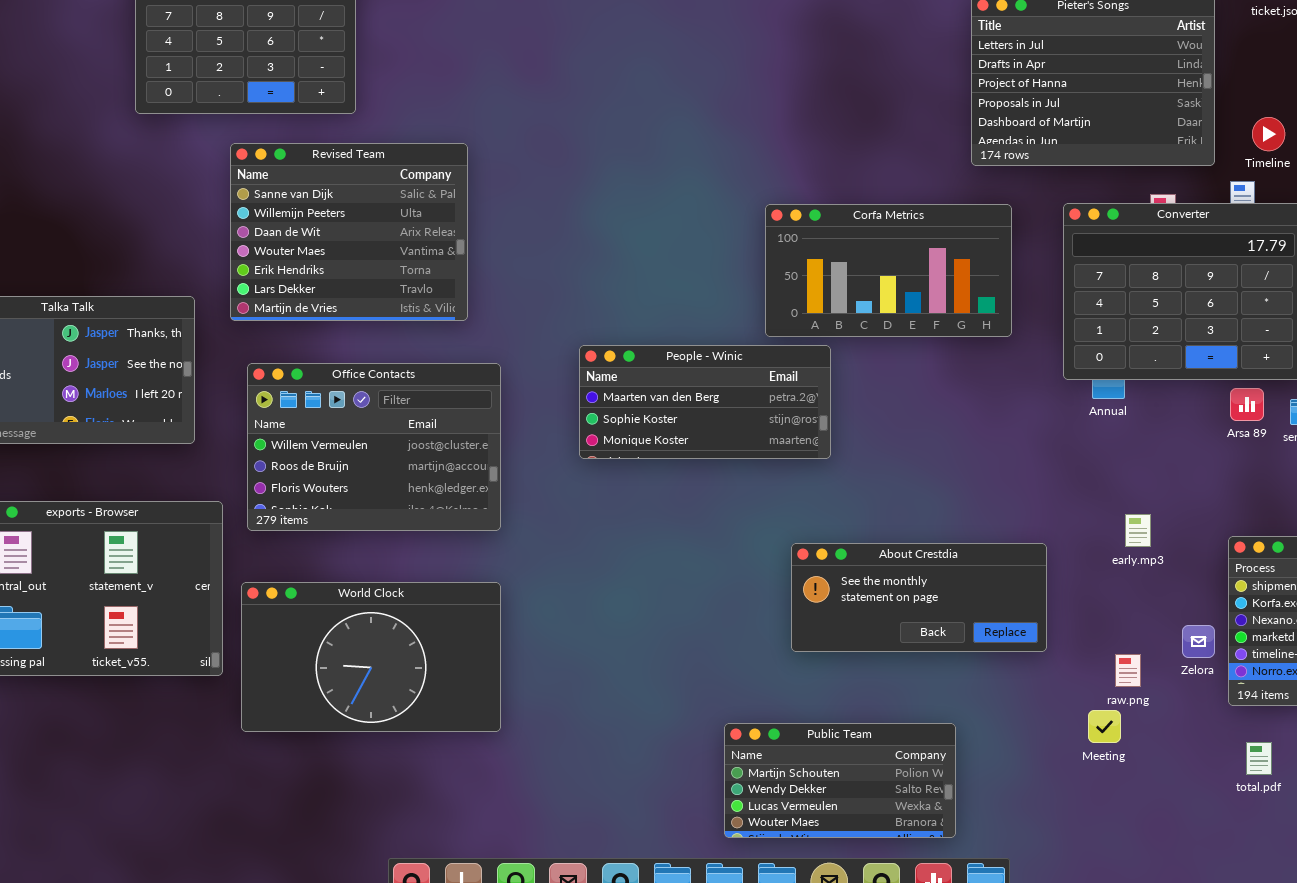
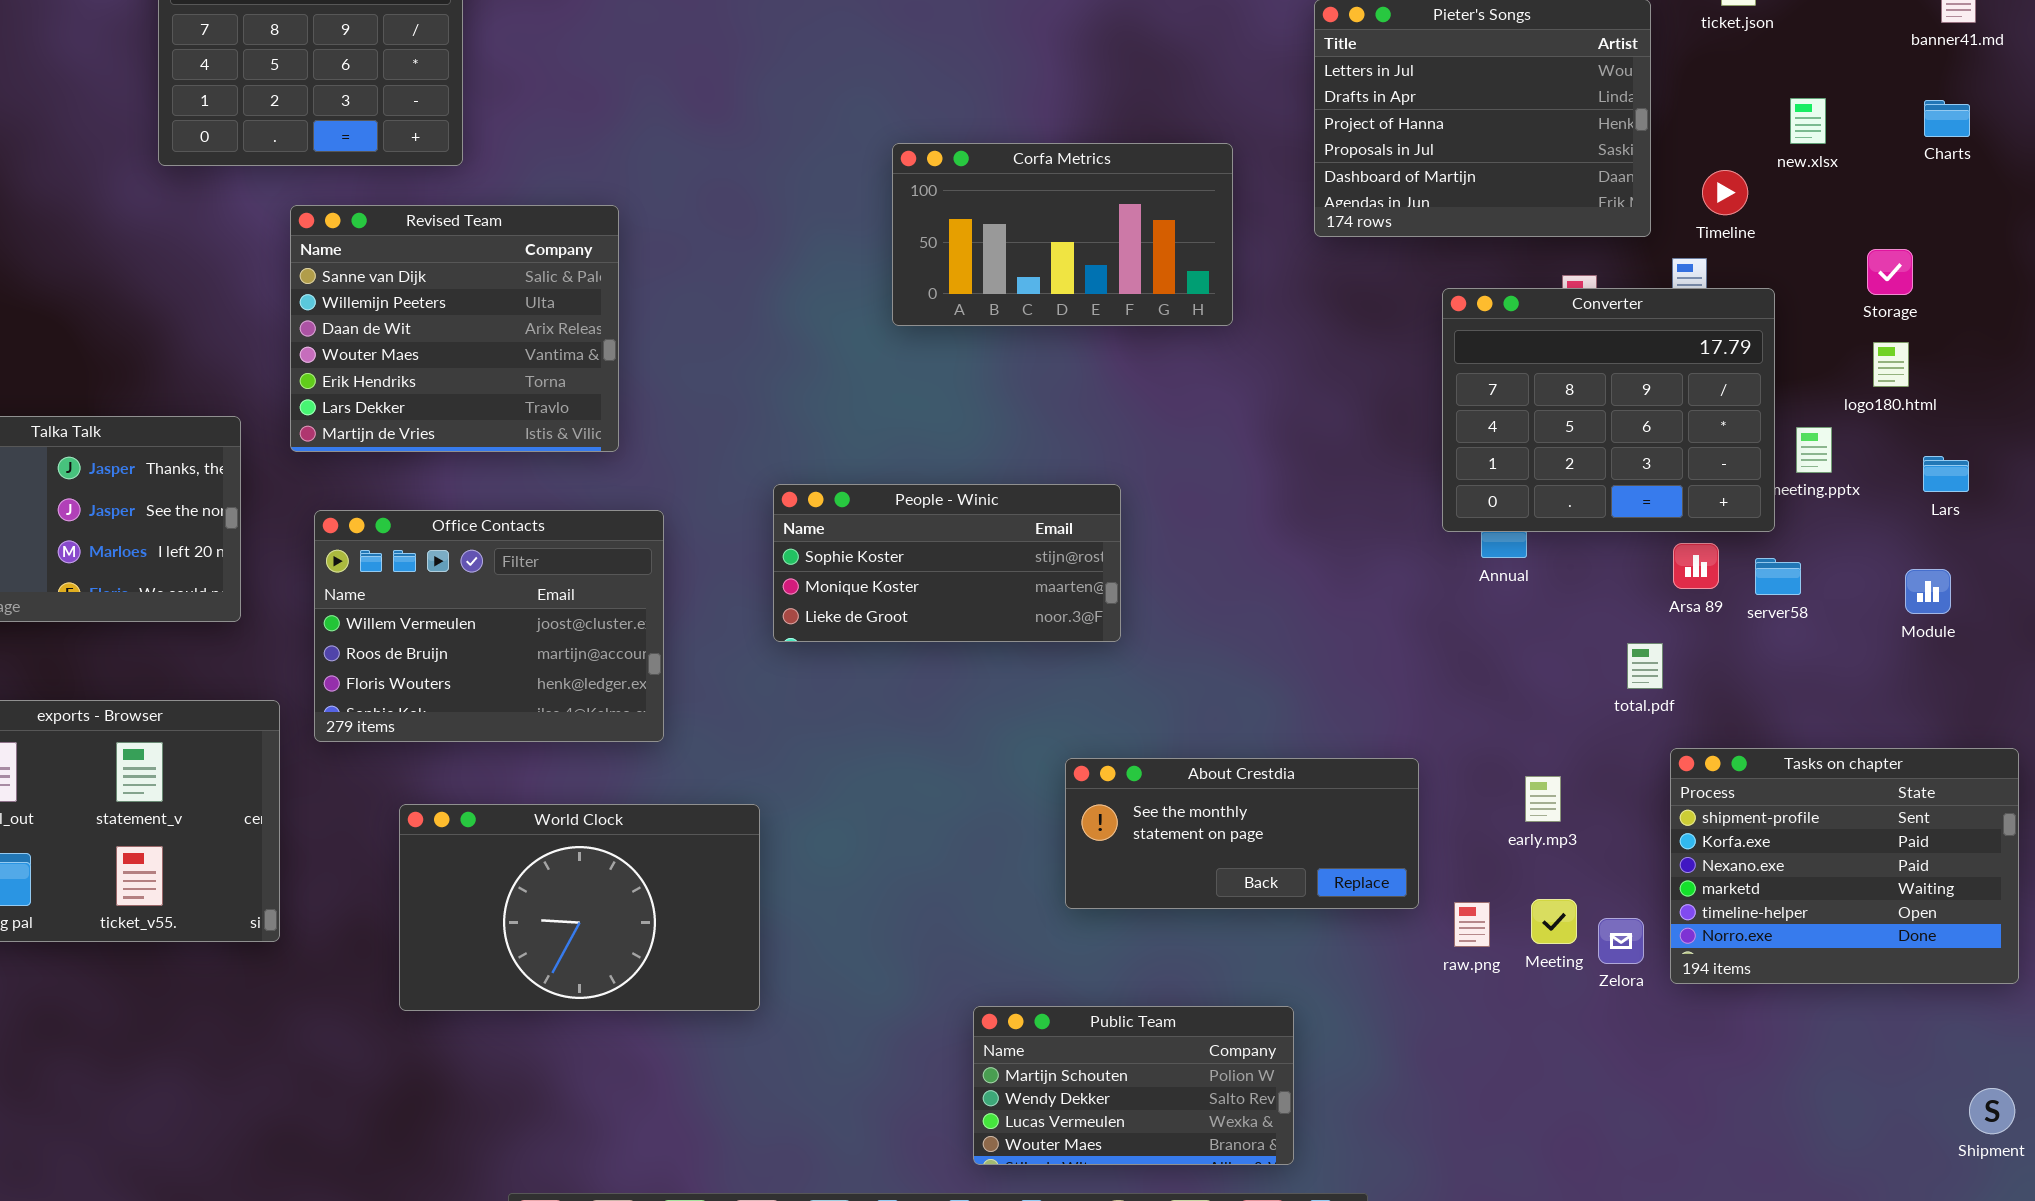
Corfa Metrics: [765,204,1012,337] -> [892,143,1233,326], moved
People - Winic: [579,345,831,459] -> [773,484,1121,642], scrolled down 1 row
early.mp3: [1125,514,1151,547] -> [1525,776,1561,822], moved
World Clock: [241,582,501,732] -> [399,804,760,1011], moved
Zelora: [1182,625,1215,658] -> [1598,918,1644,964], moved
raw.png: [1115,654,1141,687] -> [1454,902,1490,947], moved
Meeting: [1088,710,1121,743] -> [1531,899,1577,944], moved
total.pdf: [1246,742,1272,775] -> [1627,643,1663,689], moved

